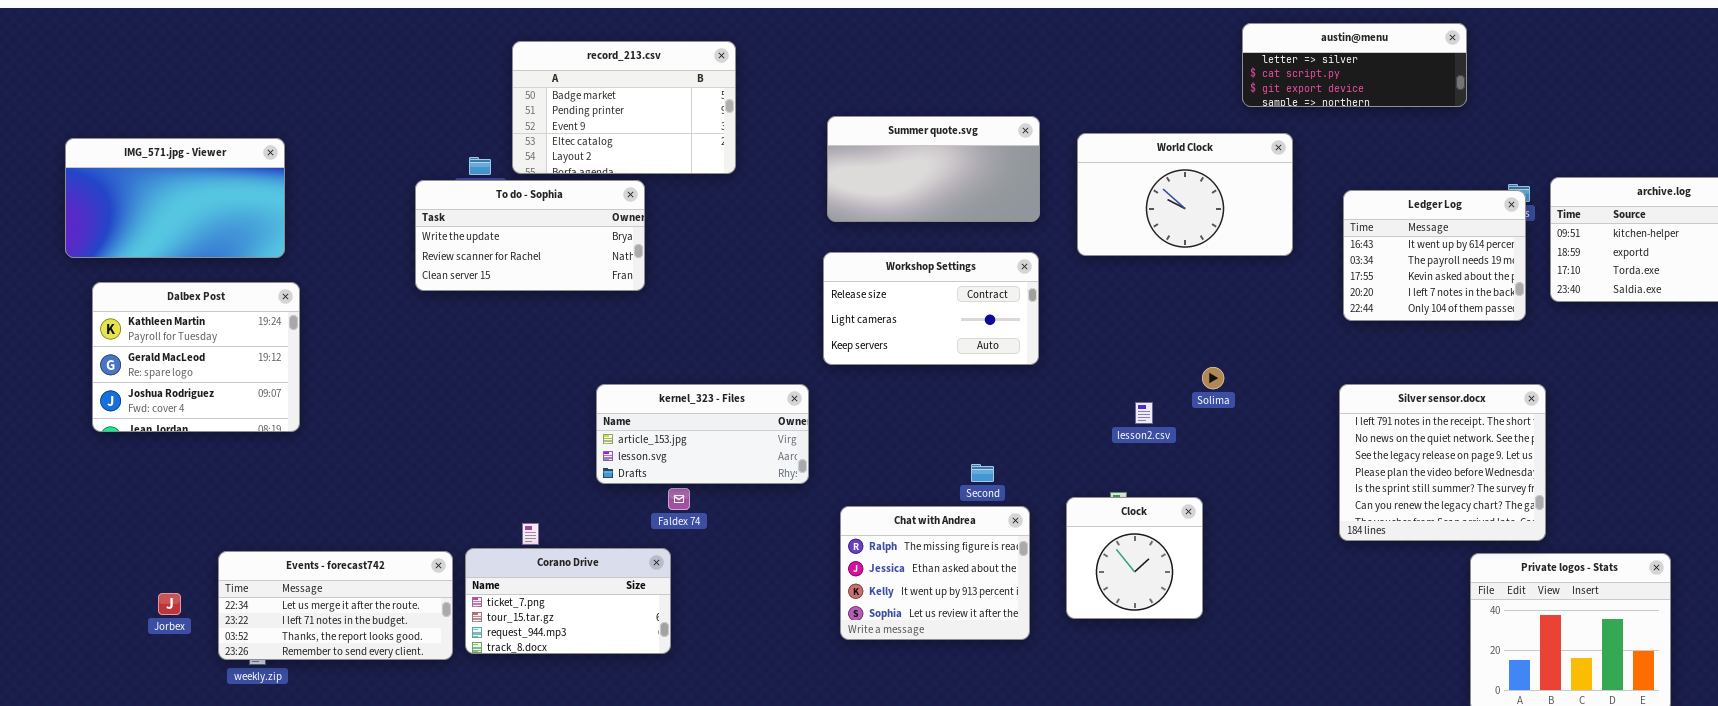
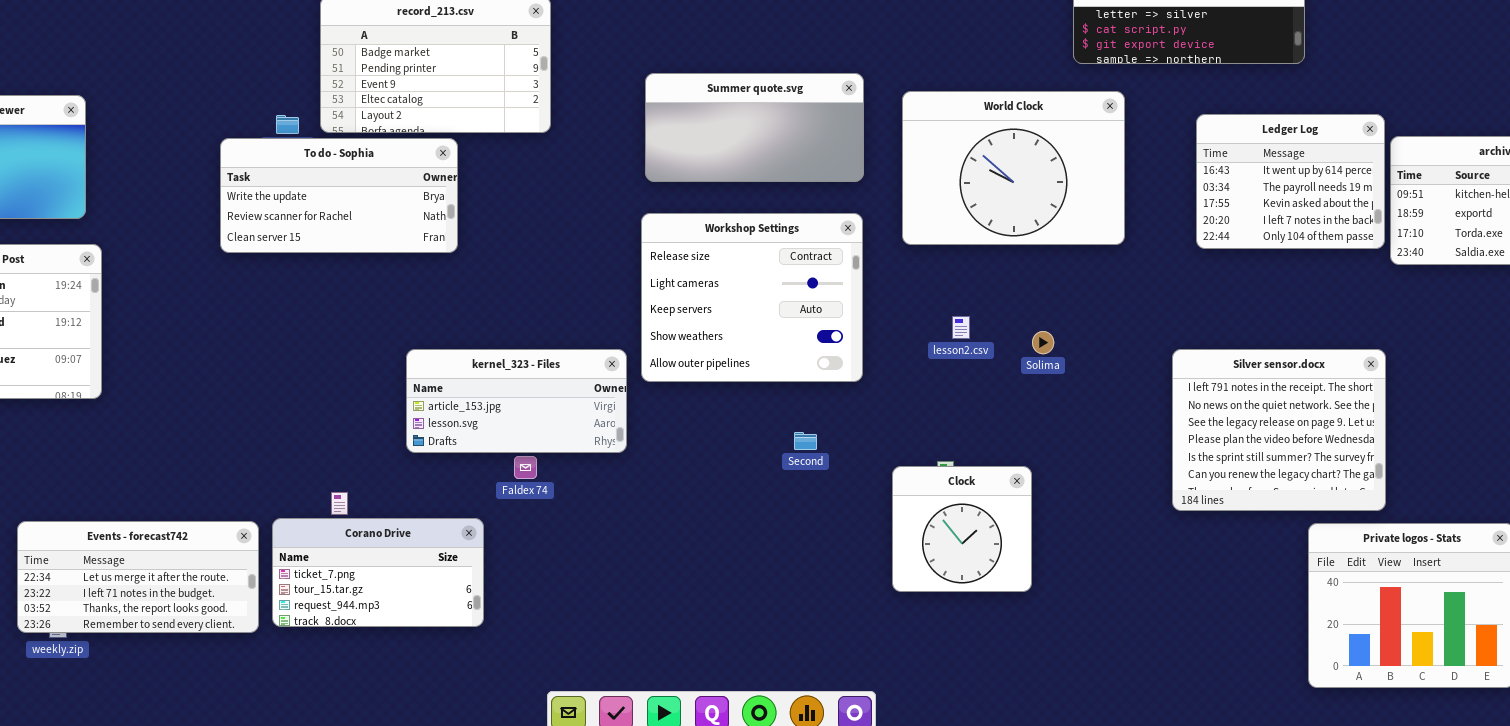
World Clock: [1077,133,1293,256] -> [902,91,1125,245], resized
Ledger Log: [1343,190,1526,321] -> [1196,114,1385,249], moved
Workshop Settings: [823,252,1039,365] -> [641,213,863,382], resized
lesson2.csv: [1135,402,1153,424] -> [952,316,970,339], moved
Faldex 74: [668,488,690,510] -> [514,456,537,479], moved
Chat with Andrea: [840,506,1030,640] -> none, closed

